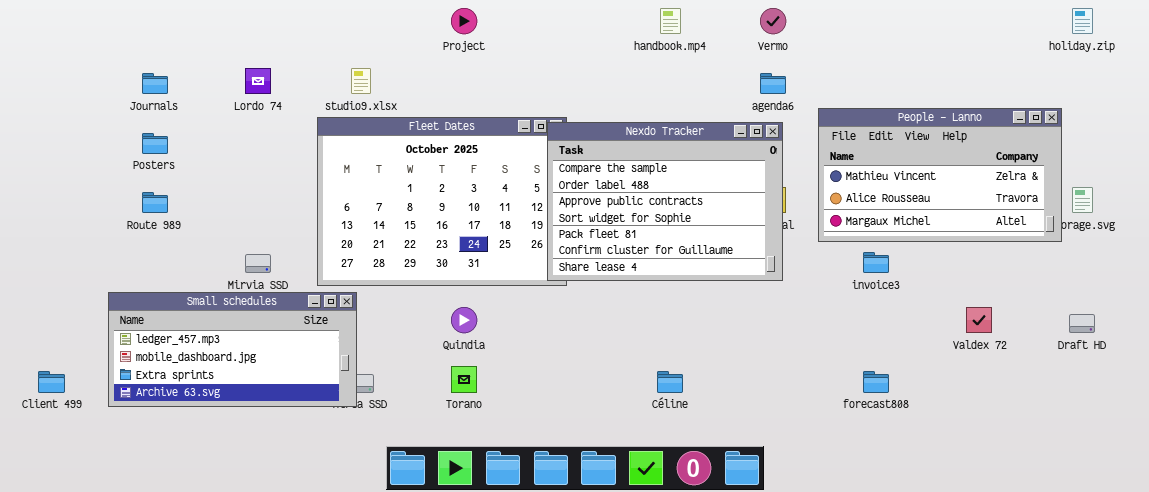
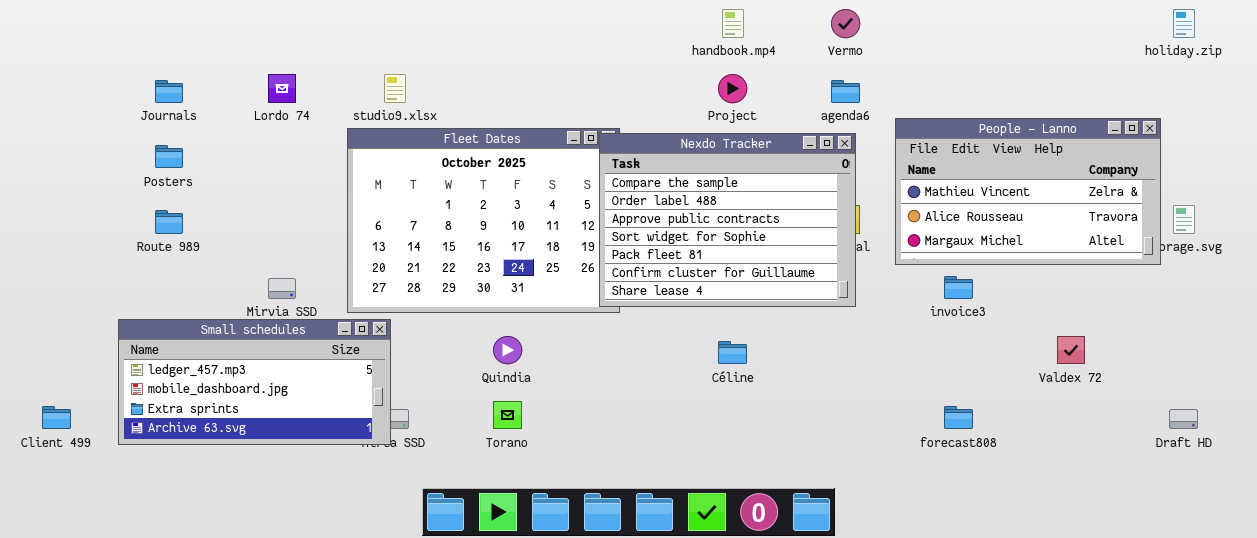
Project: [451,8,477,34] -> [718,74,747,103], moved
Draft HD: [1069,314,1095,333] -> [1169,409,1198,429], moved
Céline: [657,371,683,393] -> [718,341,747,364], moved

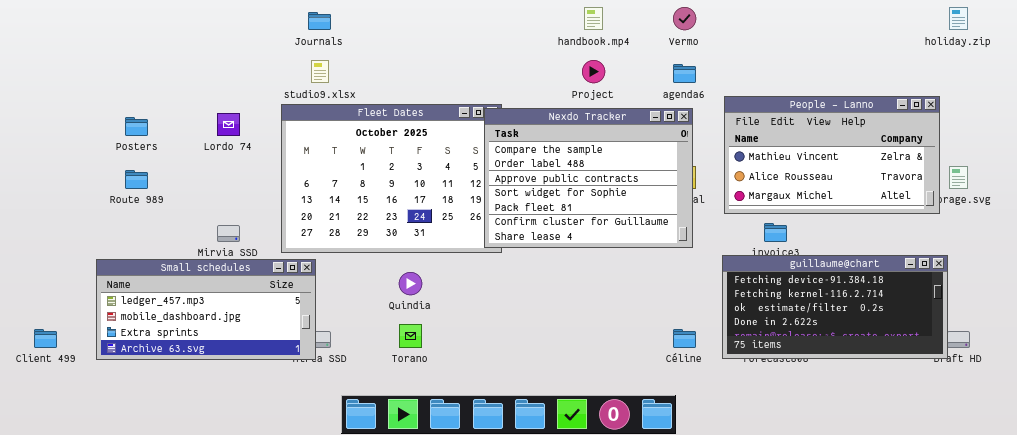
Lordo 74: [268,74,296,103] -> [217,113,240,136], moved
Journals: [155,80,183,103] -> [308,12,331,30], moved
guillaume@chart: none -> [722,255,948,359], opened
Céline: [718,341,747,364] -> [673,329,696,348], moved

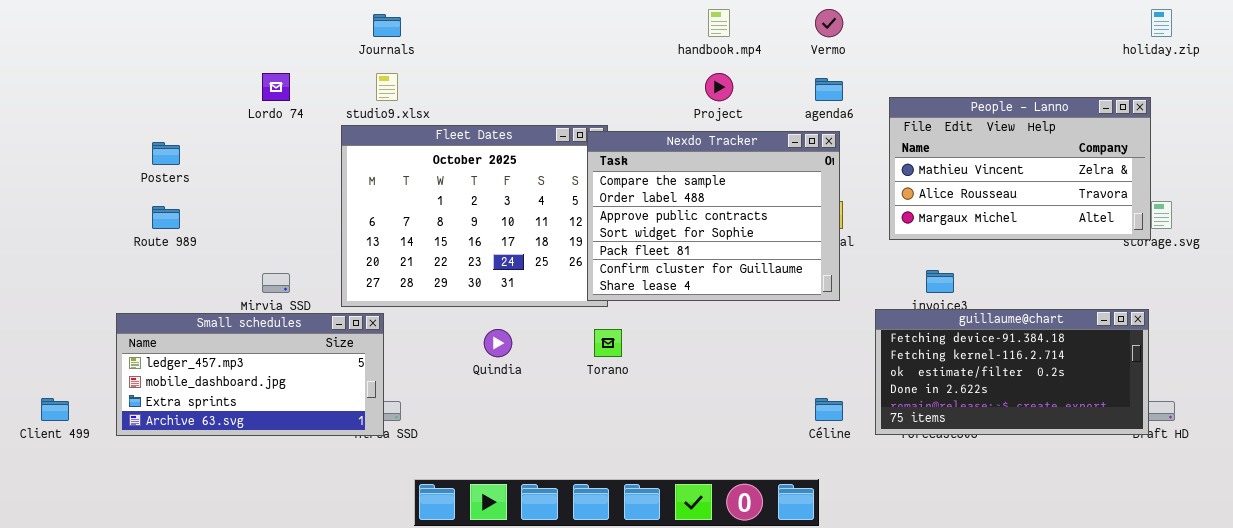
People - Lanno: [724,96,940,214] -> [889,97,1151,240], moved
Lordo 74: [217,113,240,136] -> [262,73,290,101], moved
Torano: [399,324,422,348] -> [594,329,622,357], moved

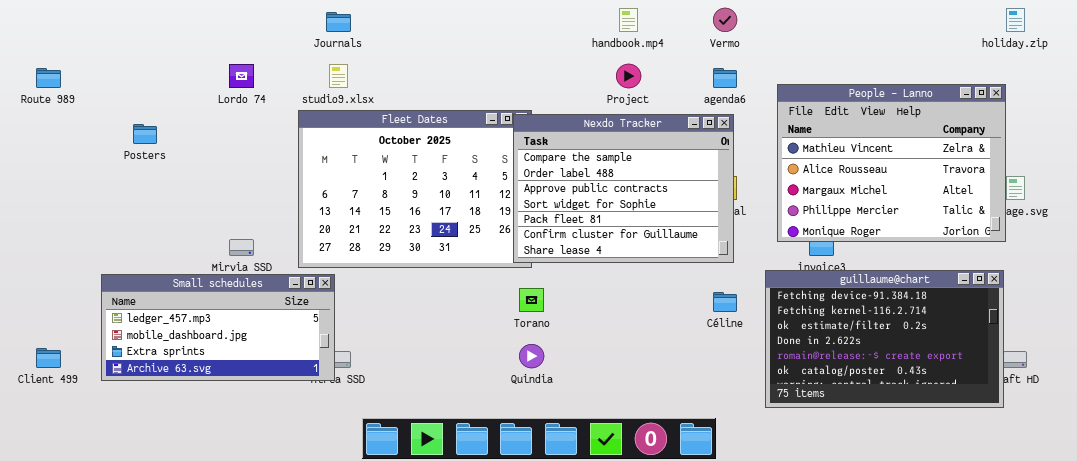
People - Lanno: [889,97,1151,240] -> [777,84,1006,242], resized
Route 989: [152,206,180,229] -> [36,68,61,88], moved
guillaume@chart: [875,309,1149,435] -> [765,270,1004,408], resized
Quindia: [484,329,512,357] -> [519,344,544,368], moved
Céline: [815,398,843,421] -> [713,292,737,312], moved

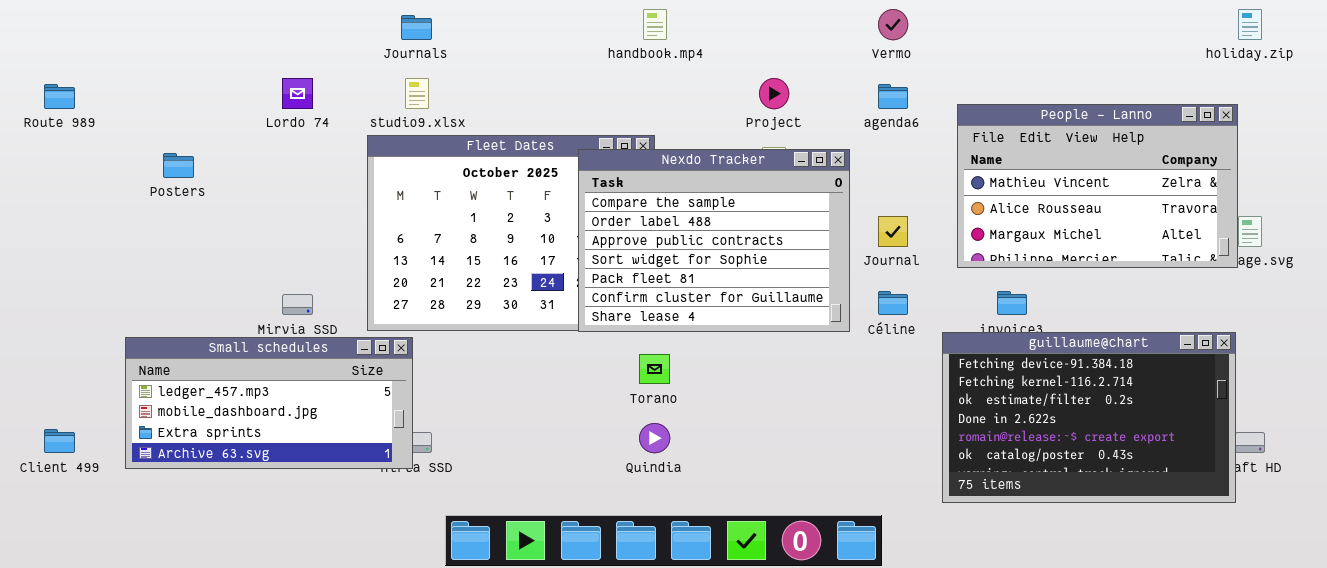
handbook.mp4: [619,8,638,32] -> [643,9,667,40], moved
People - Lanno: [777,84,1006,242] -> [957,104,1238,268], resized
Nexdo Tracker: [513,114,734,263] -> [578,149,850,332], moved
Céline: [713,292,737,312] -> [878,291,908,315], moved

